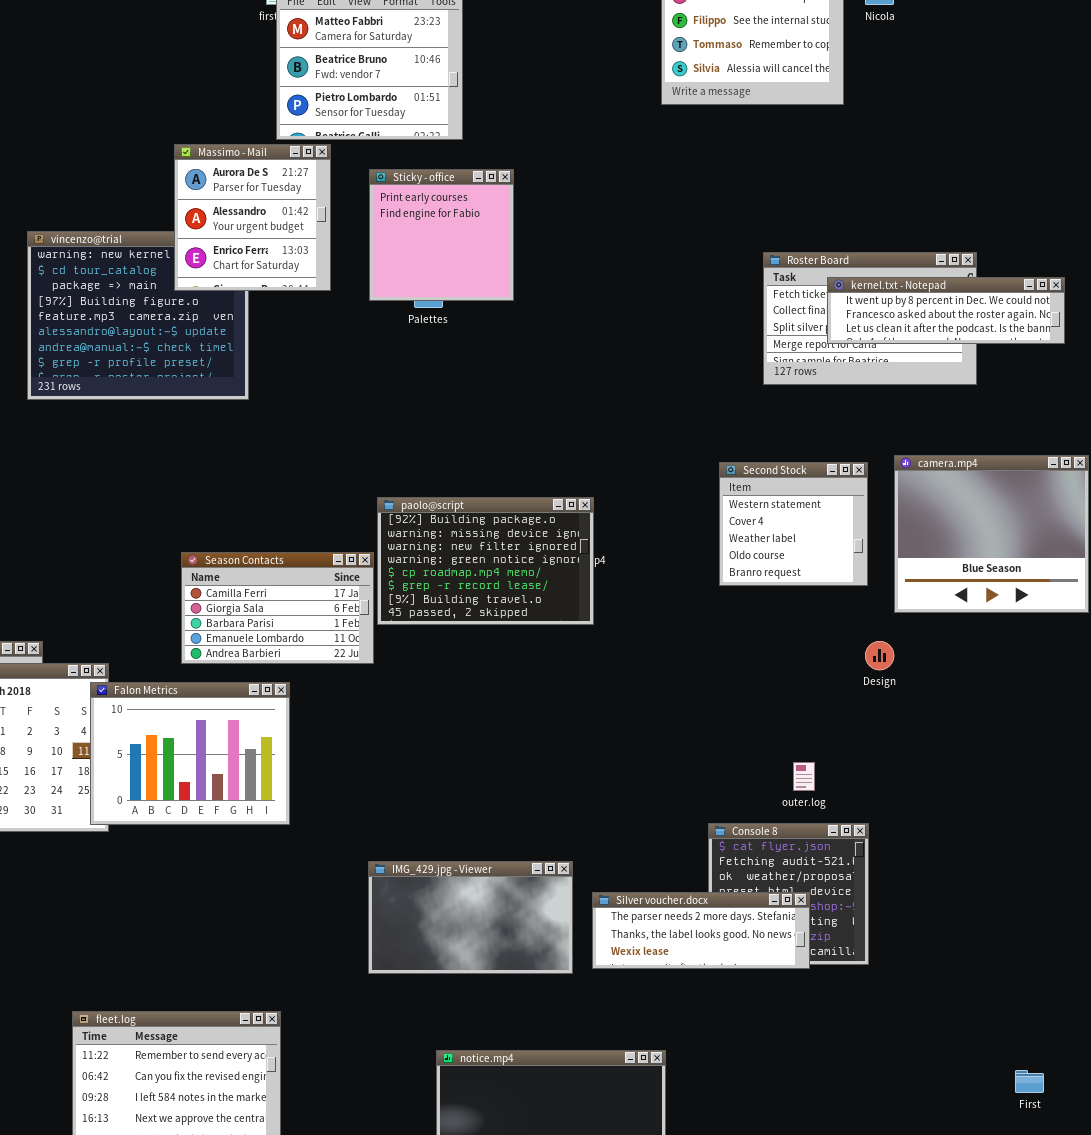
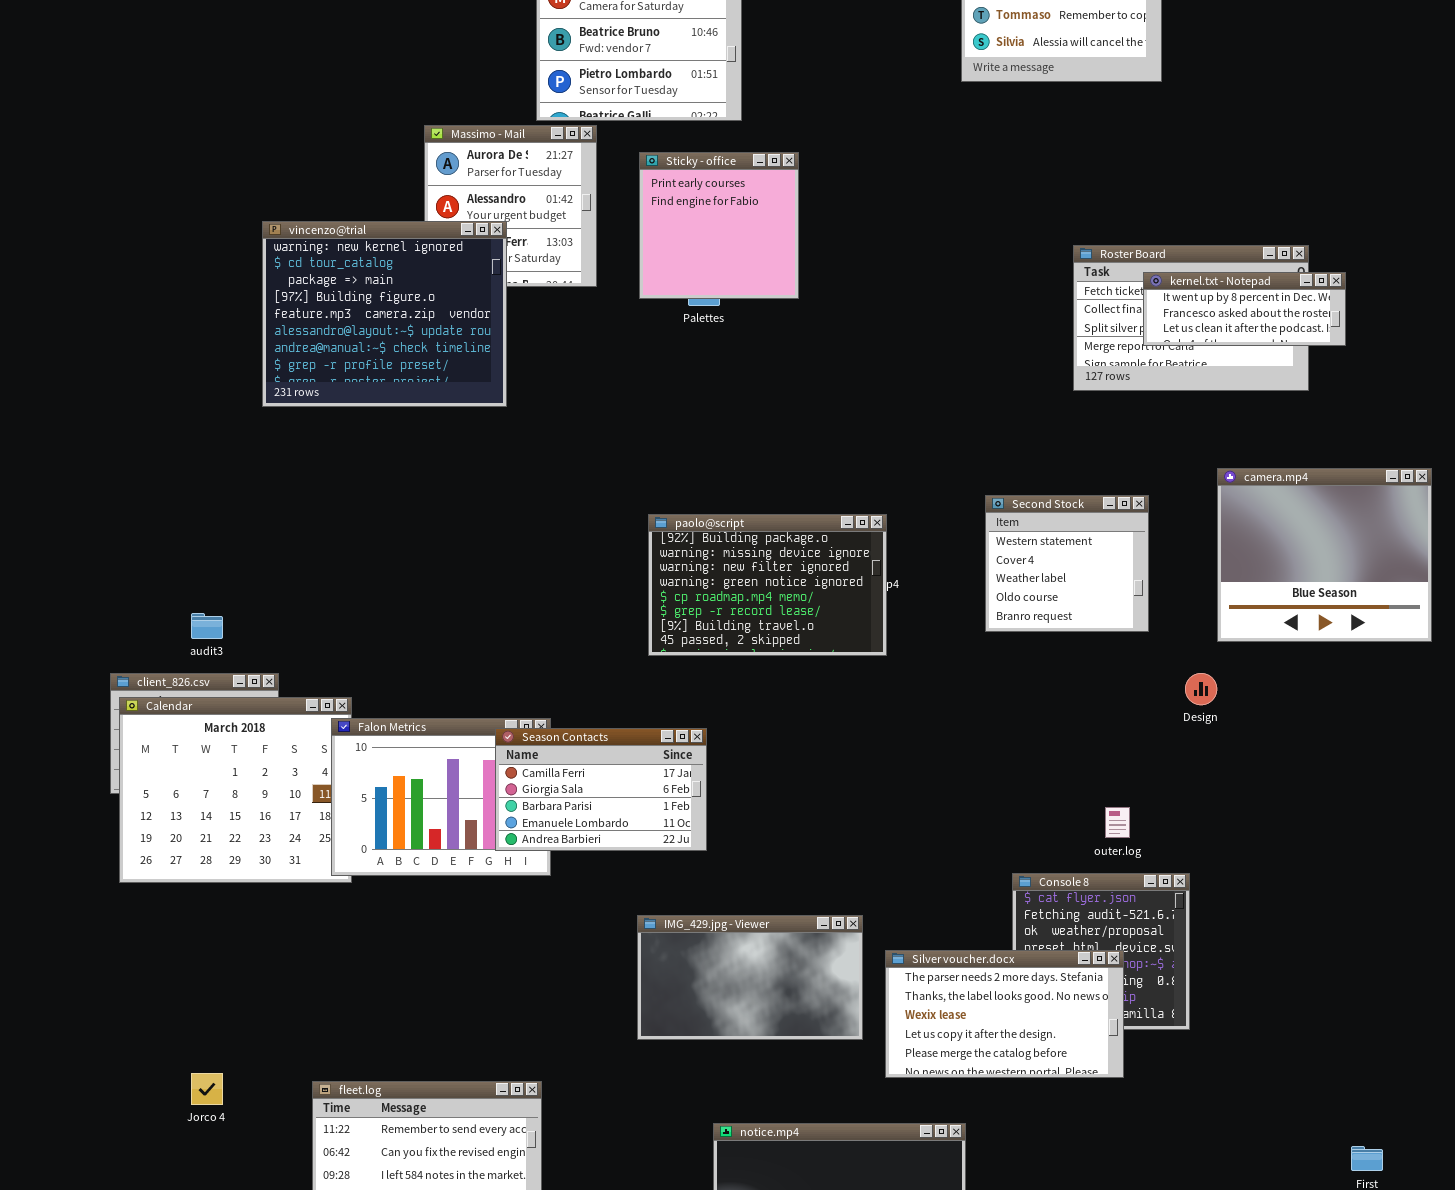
vincenzo@trial: [27,231,249,400] -> [262,221,507,407], raised
kernel.txt - Notepad: [827,277,1065,344] -> [1143,272,1346,346], resized
Second Stock: [719,462,868,586] -> [985,495,1149,632], moved
Season Contacts: [181,552,374,664] -> [495,728,707,851], moved
Silver voucher.docx: [592,892,810,969] -> [885,950,1124,1078], resized

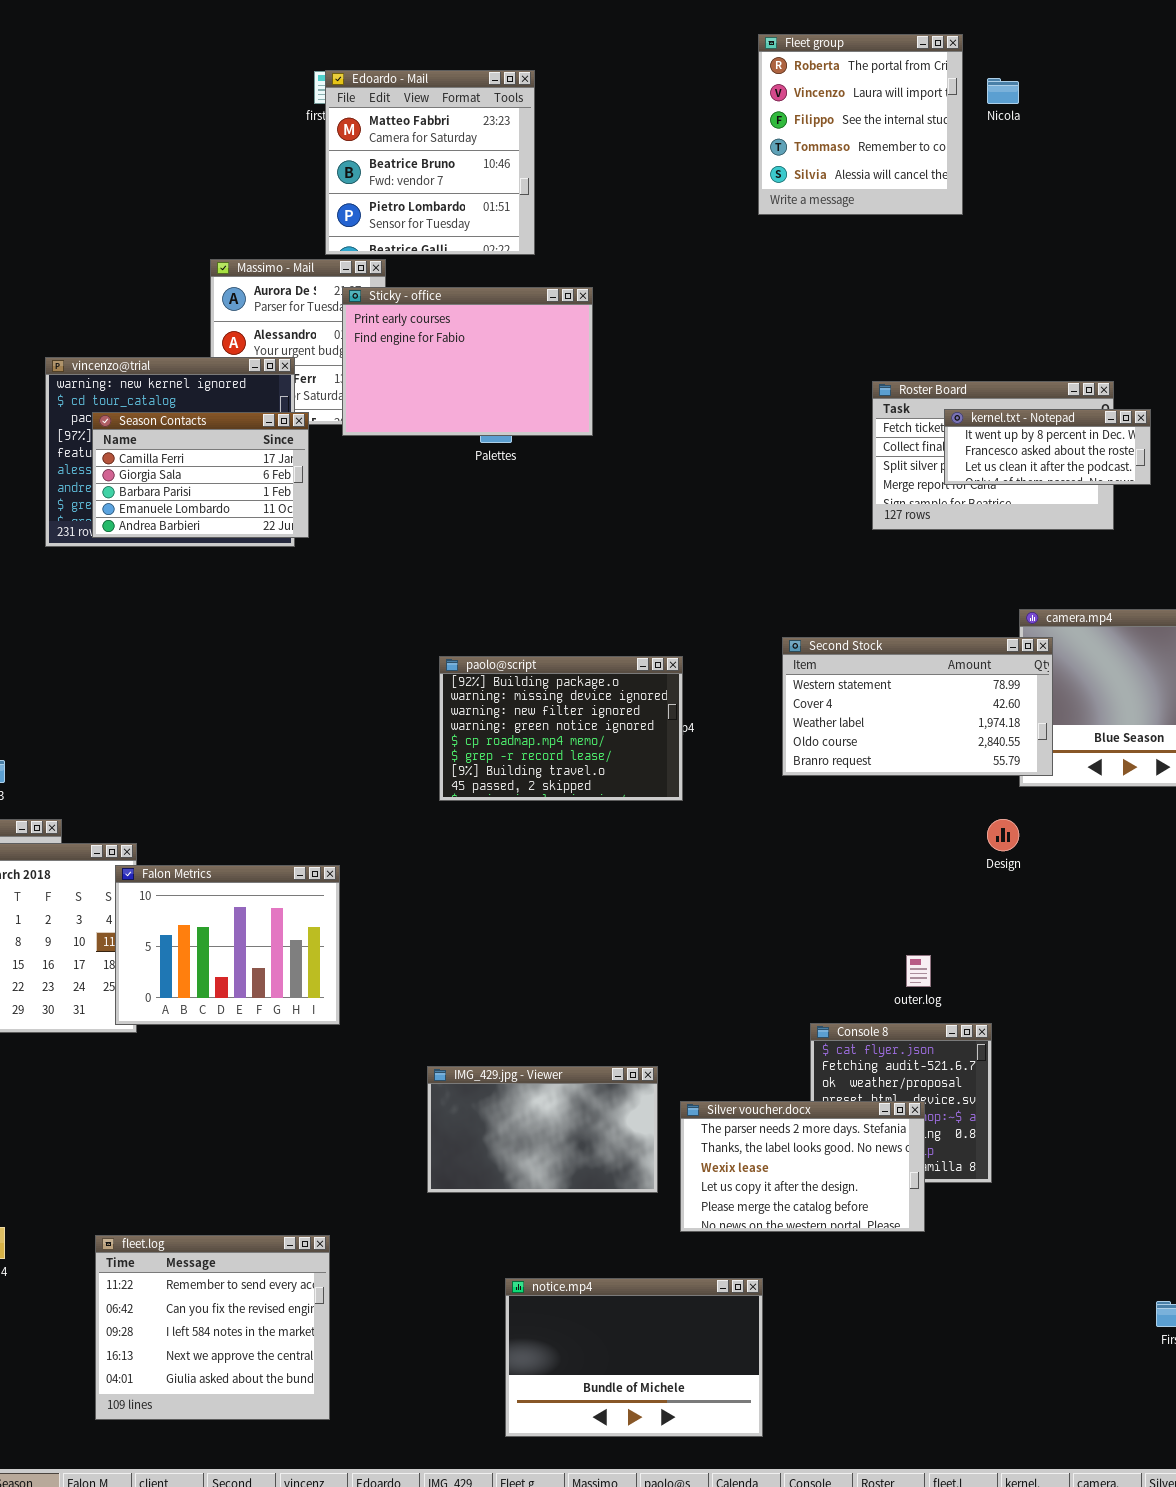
Sticky - office: [639,152,799,299] -> [342,287,593,436], resized
Second Stock: [985,495,1149,632] -> [782,637,1053,776], resized
Season Contacts: [495,728,707,851] -> [92,412,309,538], moved

